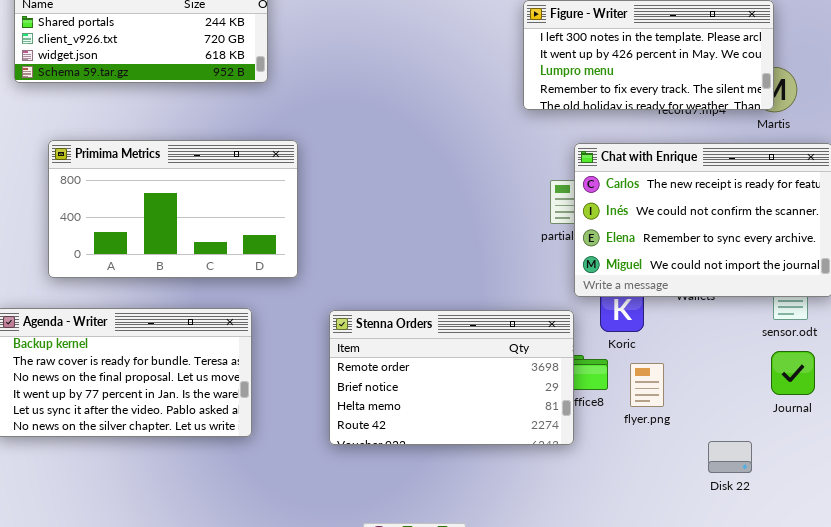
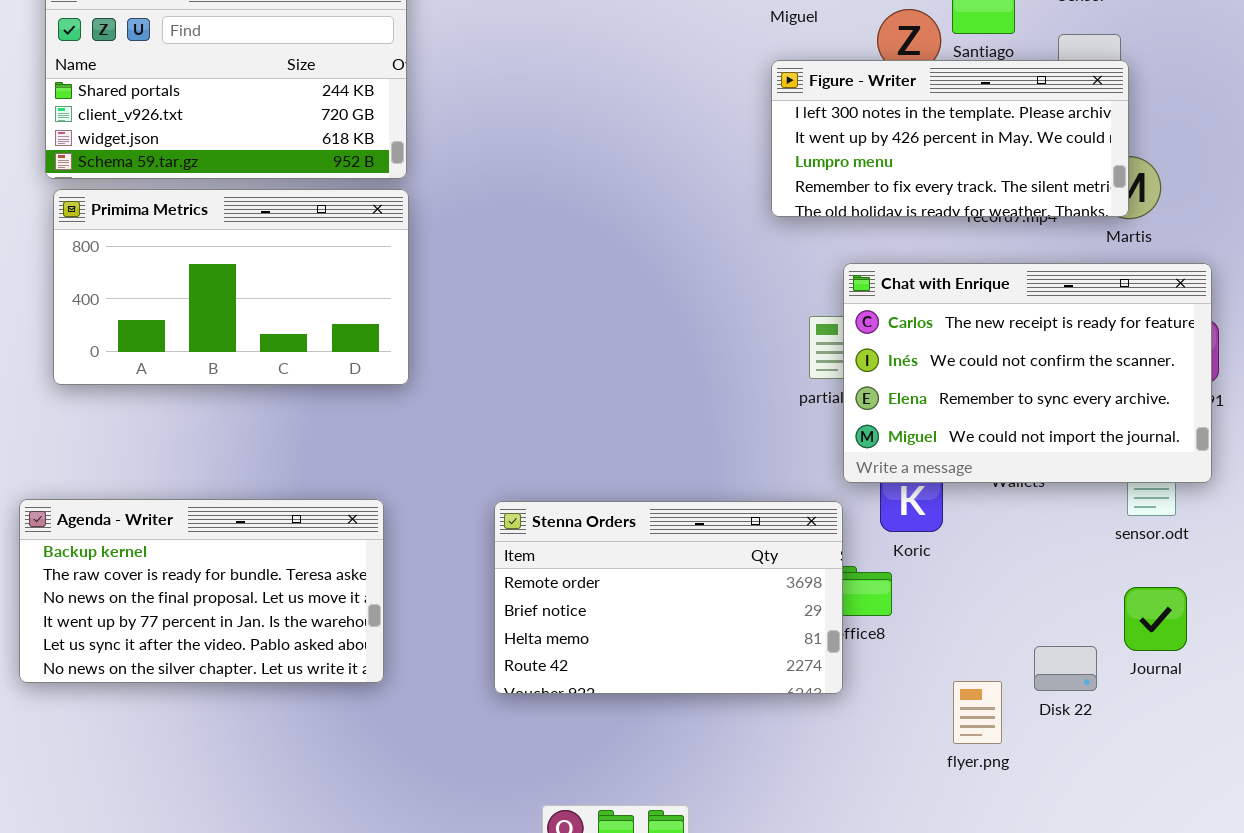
Primima Metrics: [48,140,298,278] -> [53,189,409,385], moved
Journal: [771,351,815,395] -> [1124,587,1187,651], moved
flyer.png: [630,363,664,407] -> [953,681,1002,744], moved
Disk 22: [708,441,752,473] -> [1034,646,1097,691], moved

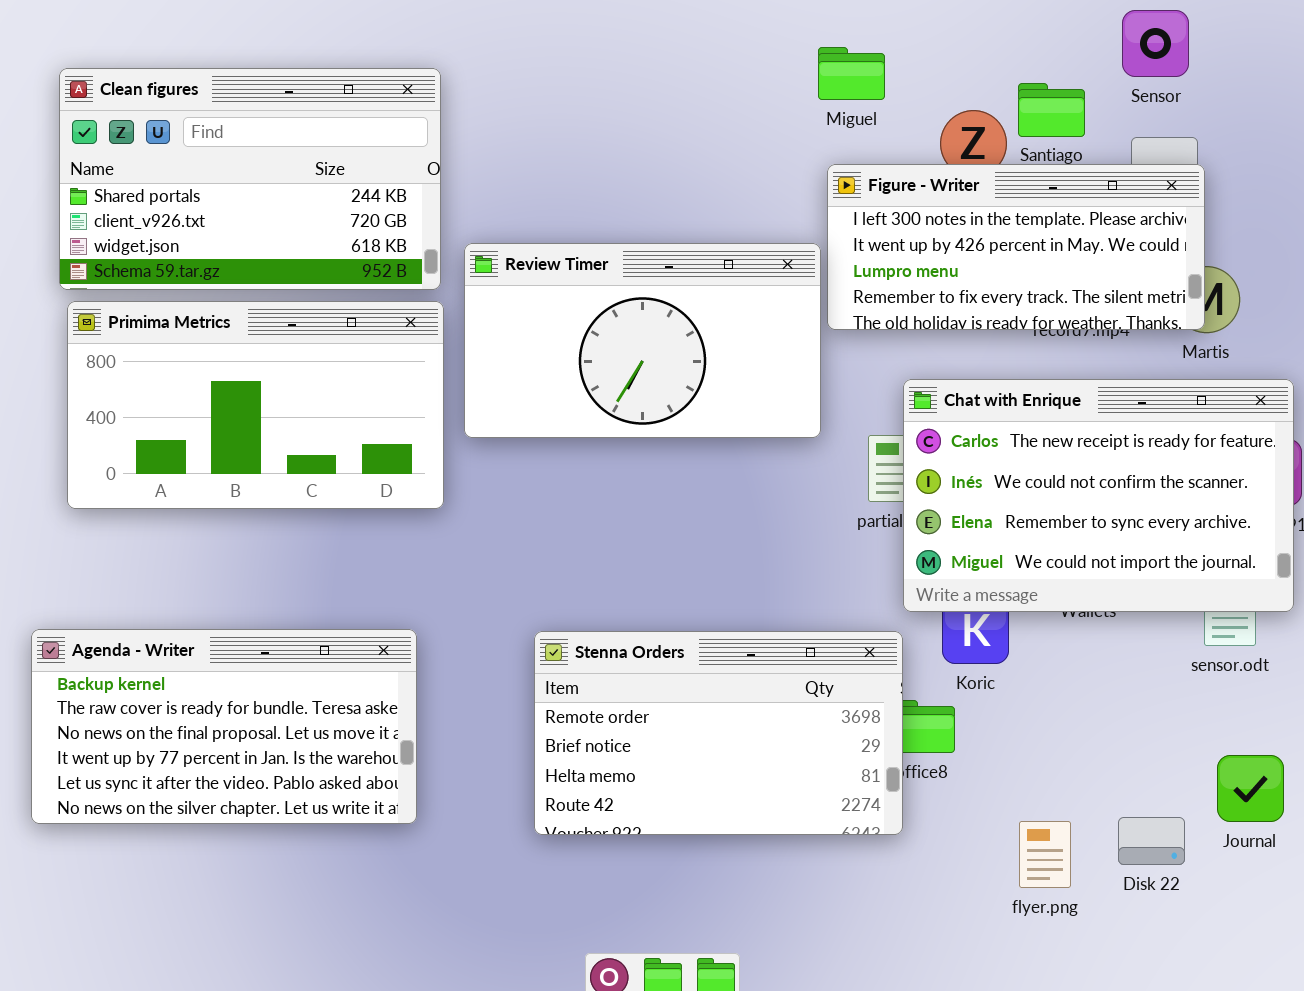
Review Timer: none -> [464,243,821,438], opened
Journal: [1124,587,1187,651] -> [1217,755,1284,822], moved
Disk 22: [1034,646,1097,691] -> [1118,817,1185,865], moved

